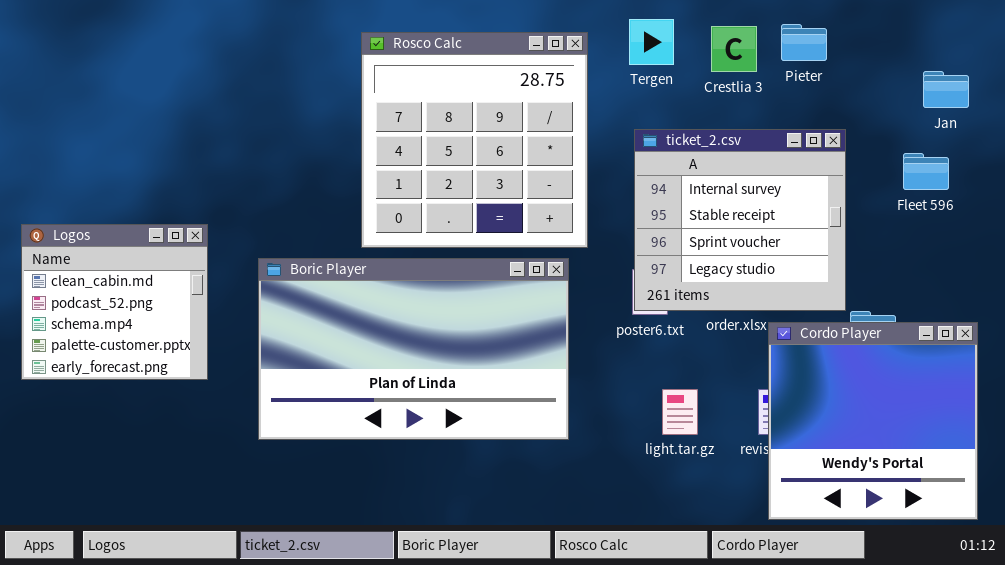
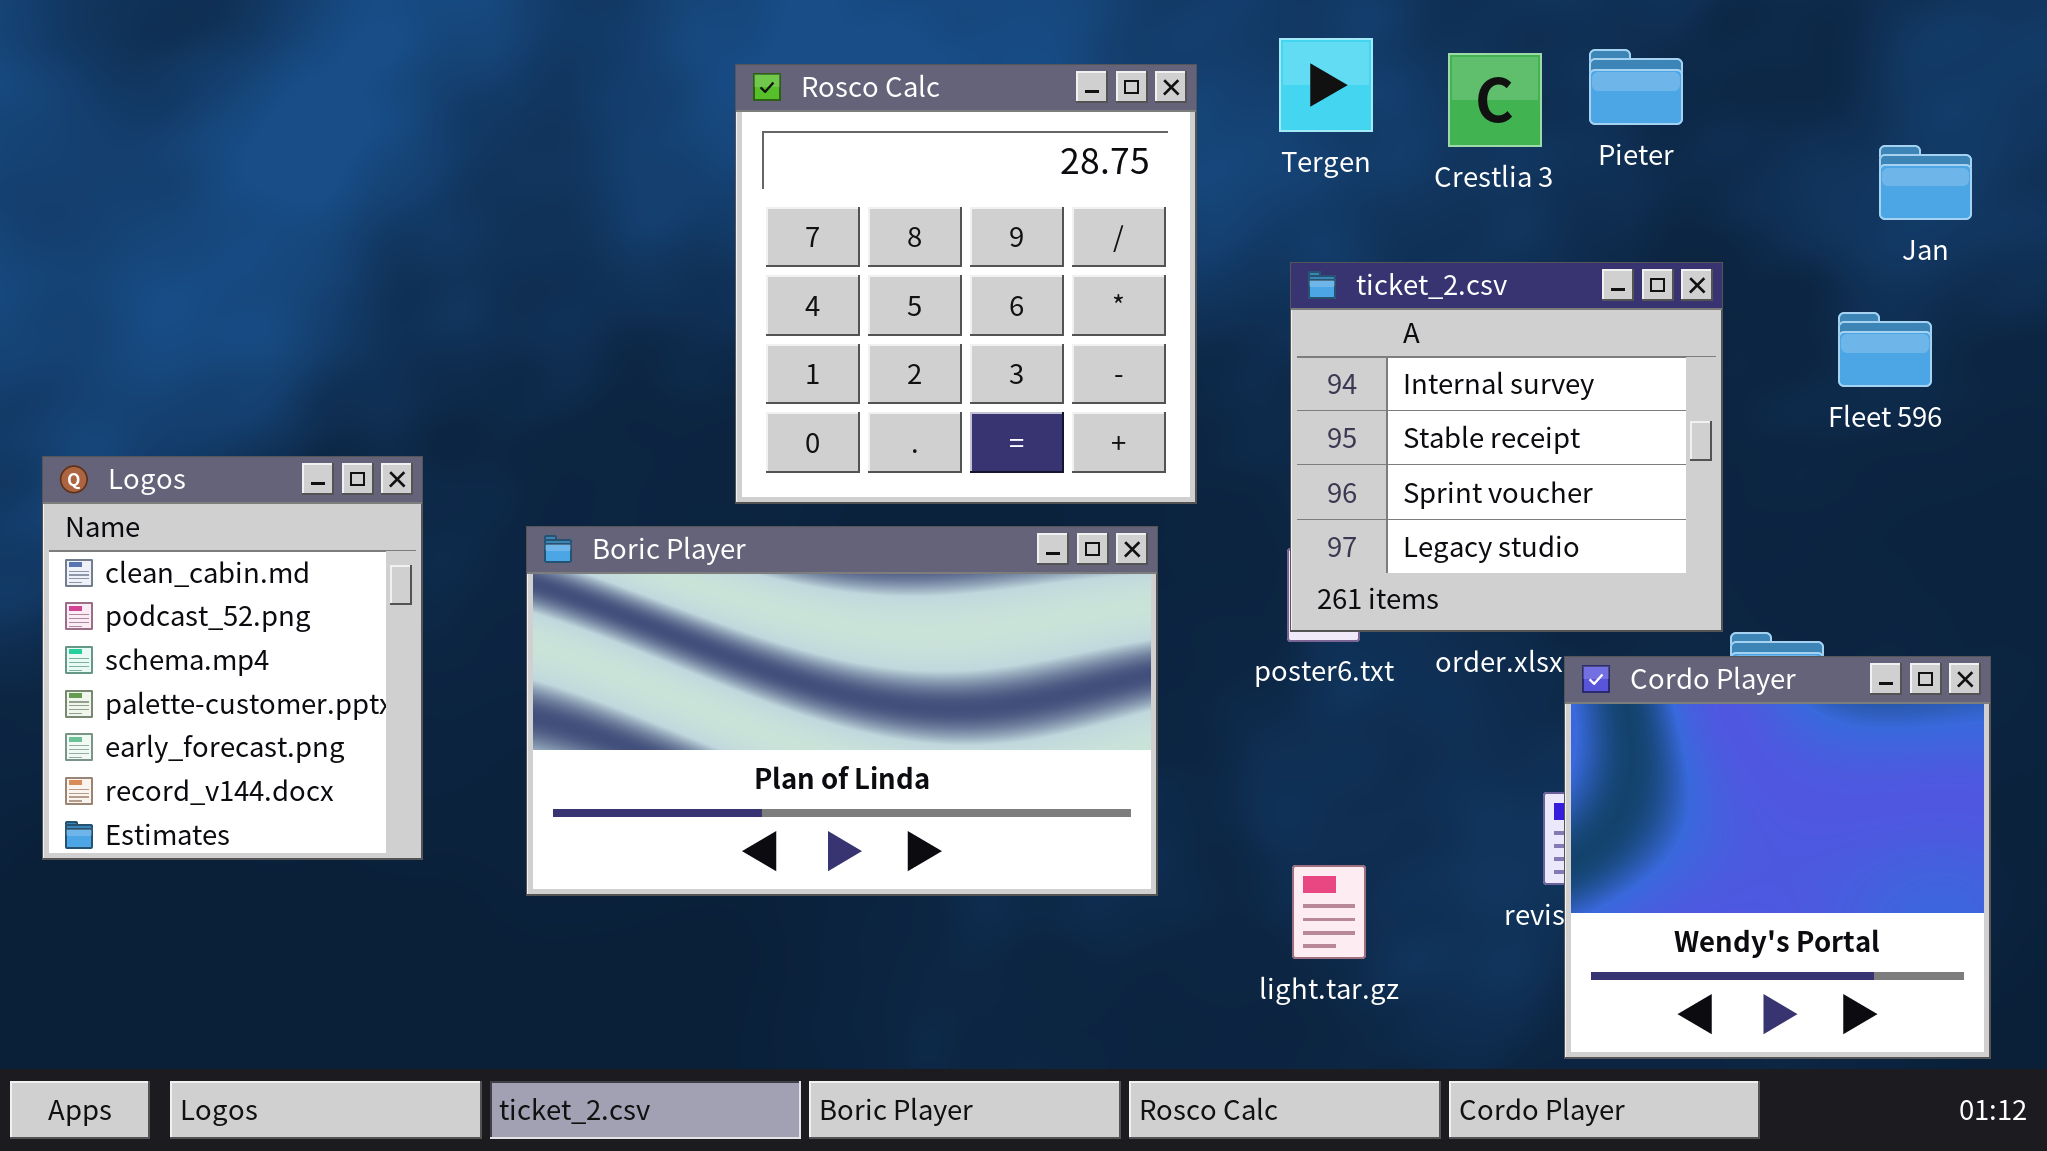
Logos: [21,224,208,380] -> [42,456,423,860], resized
light.tar.gz: [662,389,698,435] -> [1292,865,1366,959], moved

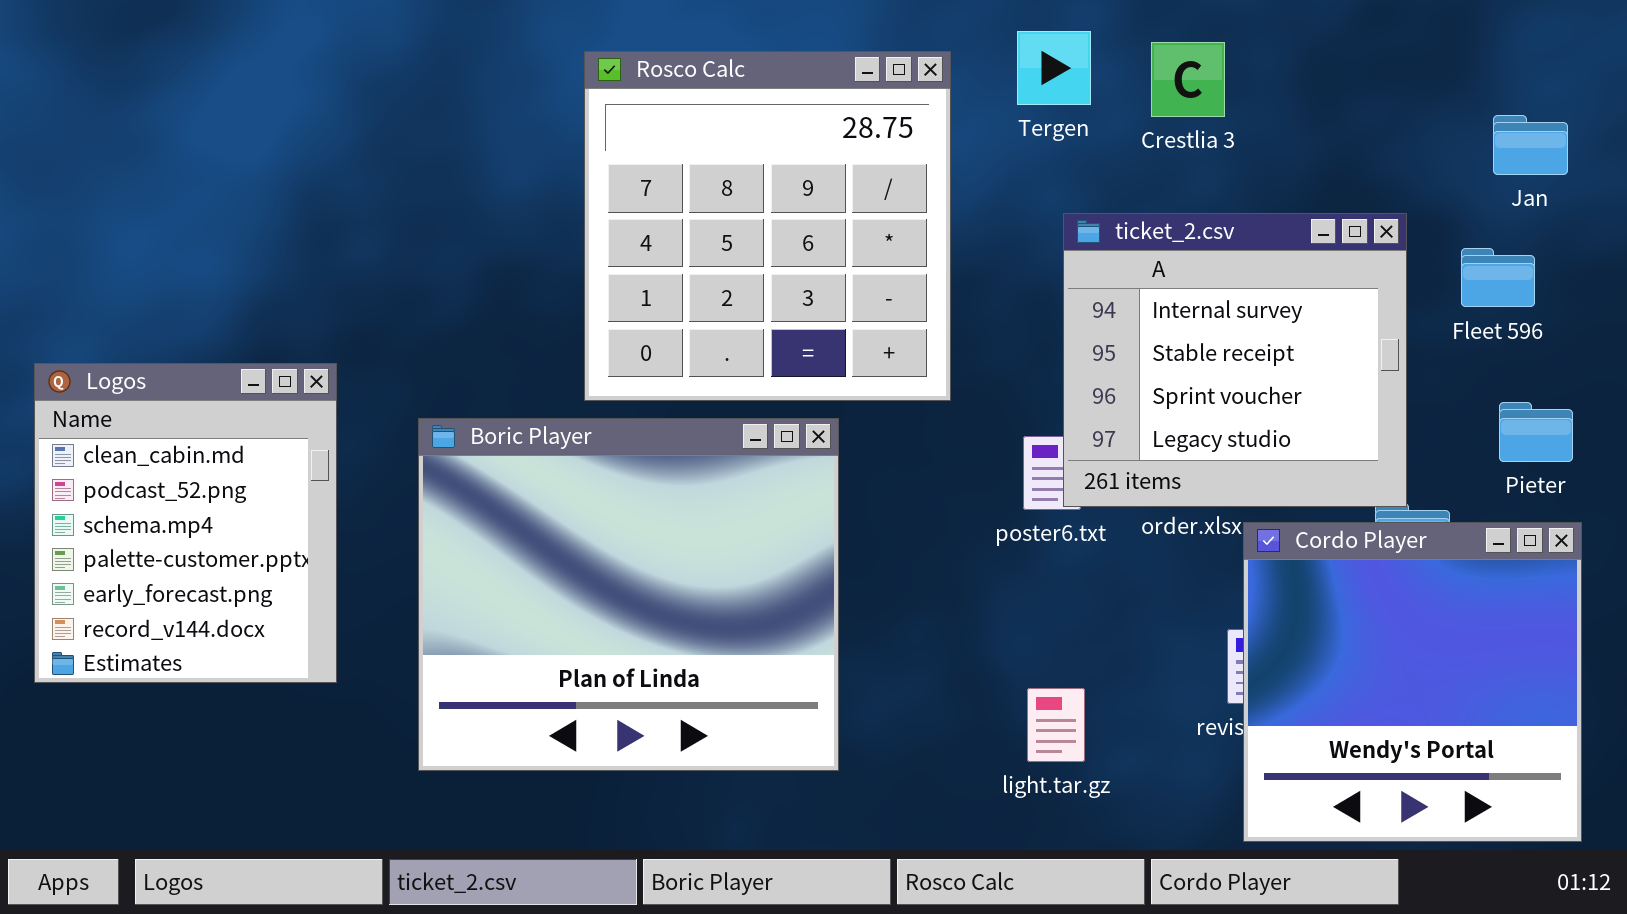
Pieter: [1589,49,1683,125] -> [1499,402,1573,462], moved
ticket_2.csv: [1290,262,1723,632] -> [1063,213,1407,507], moved
Boric Player: [526,526,1158,896] -> [418,418,839,771], resized

